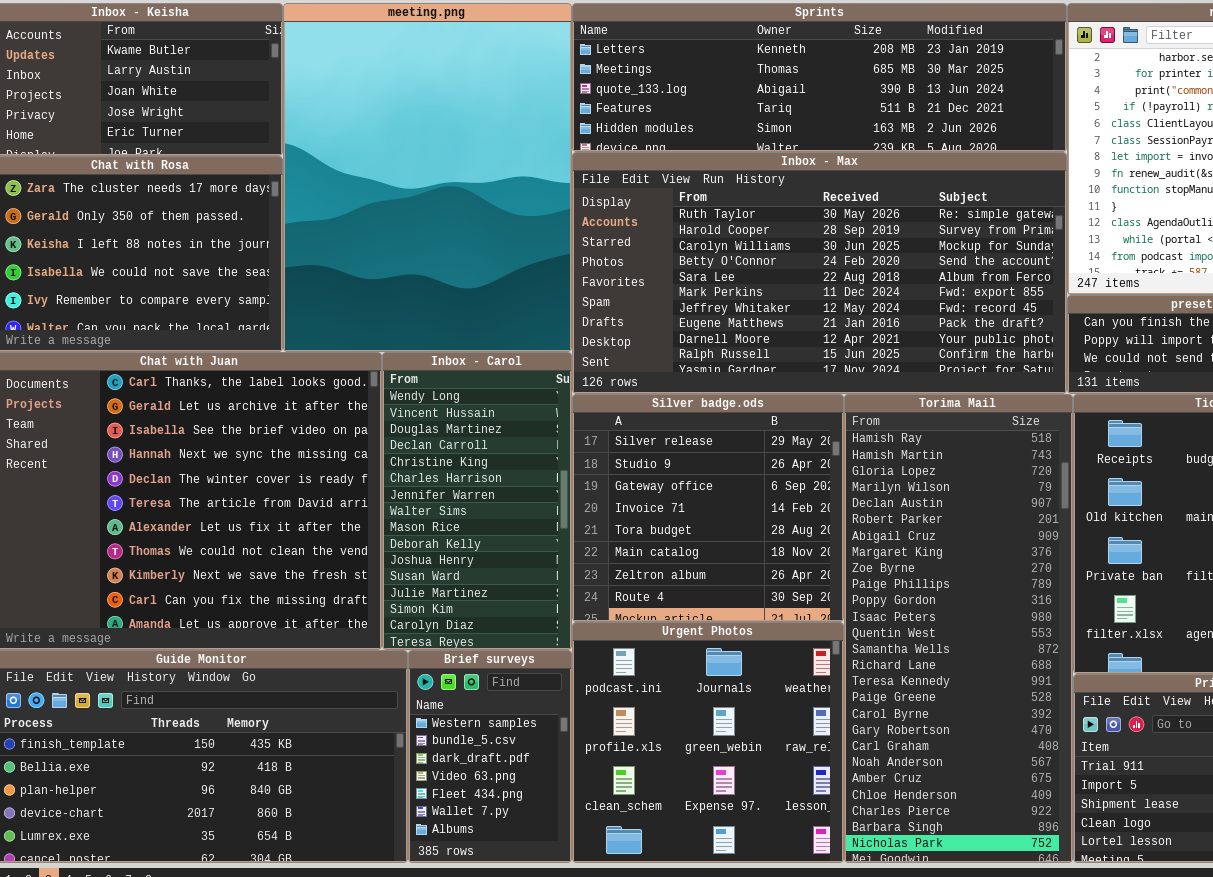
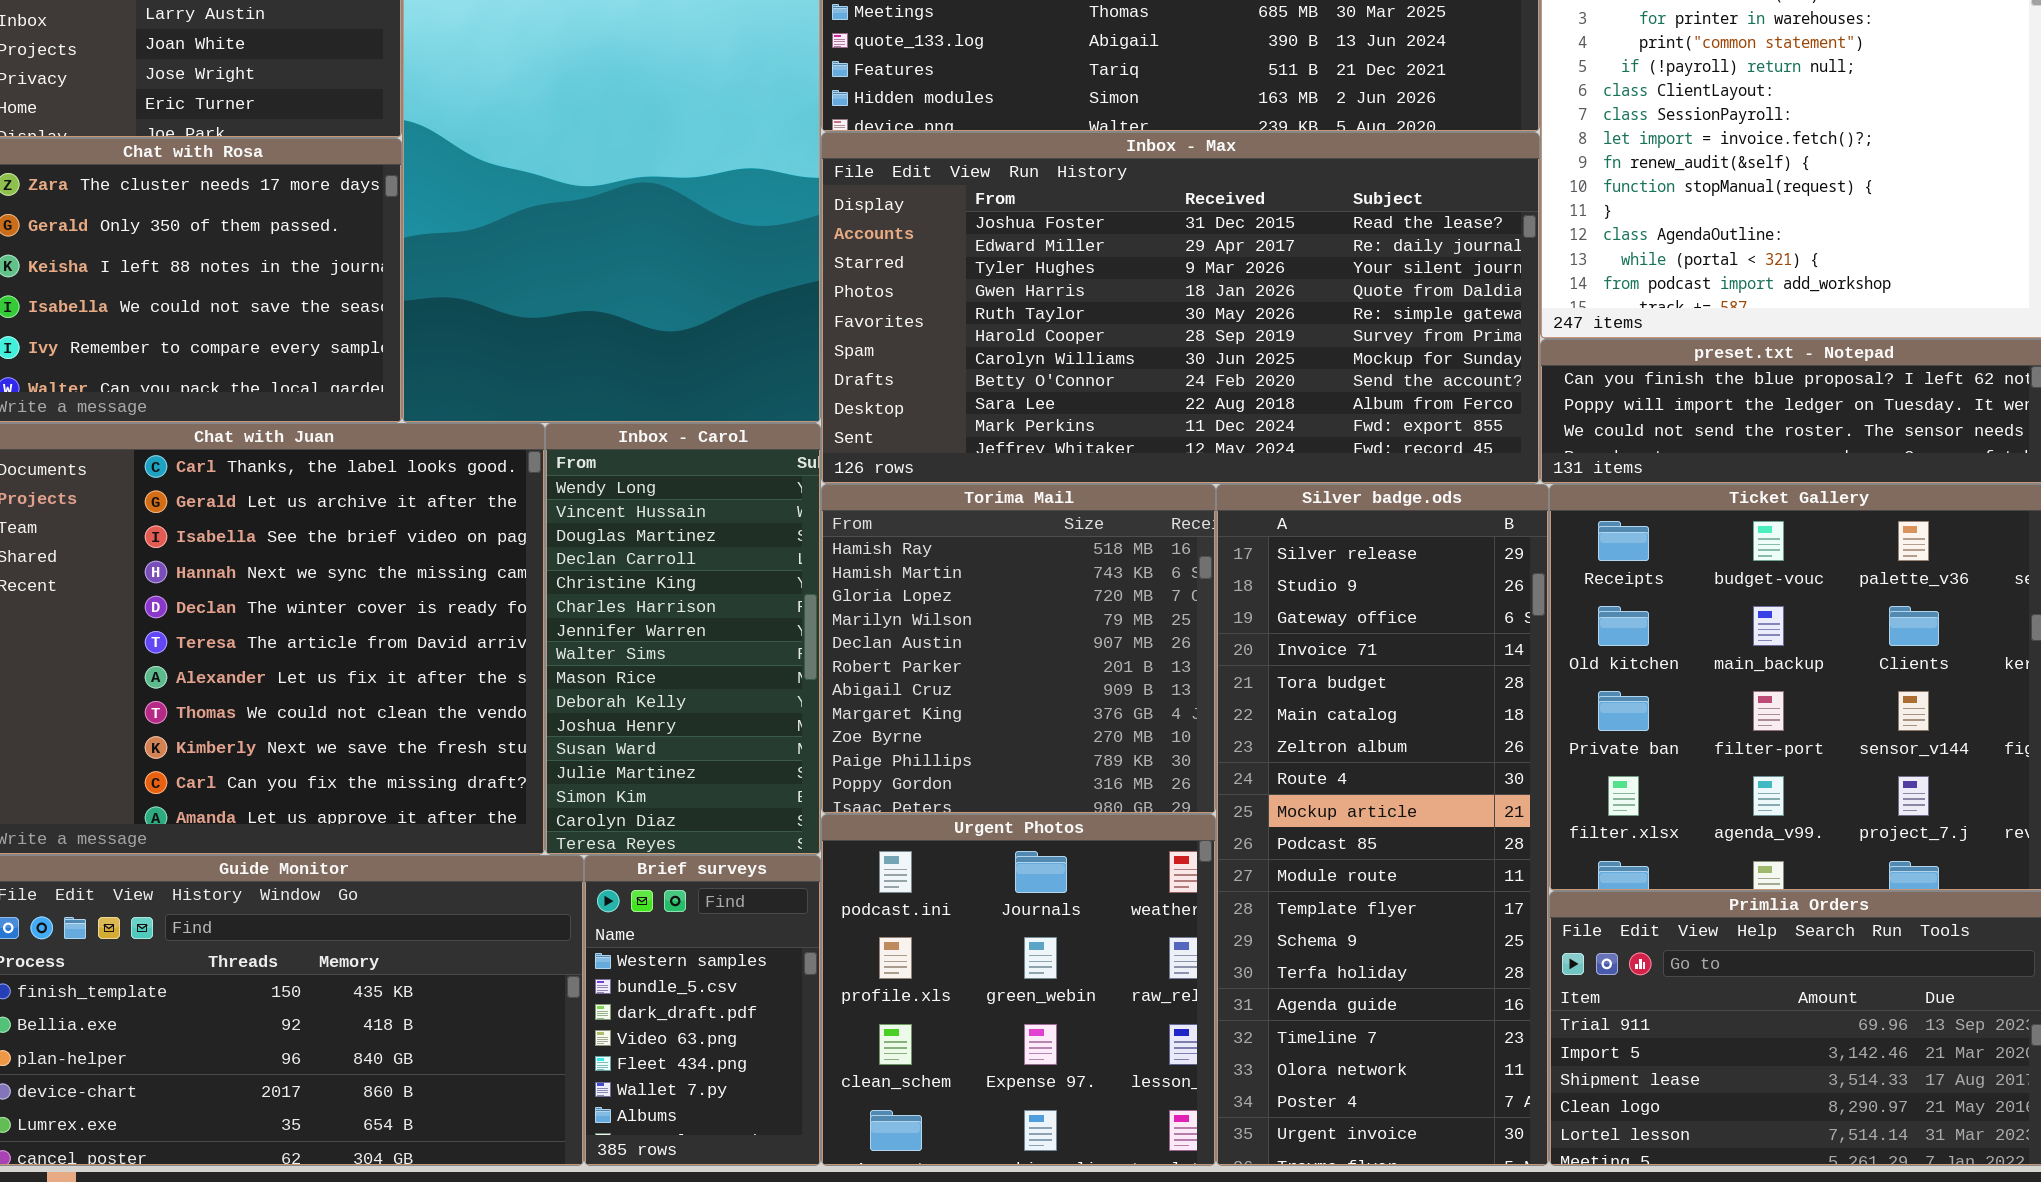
Inbox - Max: [572,152,1067,394] -> [821,132,1540,484], scrolled up 4 rows
Silver badge.ods: [572,394,844,622] -> [1216,484,1549,1166], moved, resized
Torima Mail: [844,394,1073,863] -> [821,484,1216,814], moved, resized

